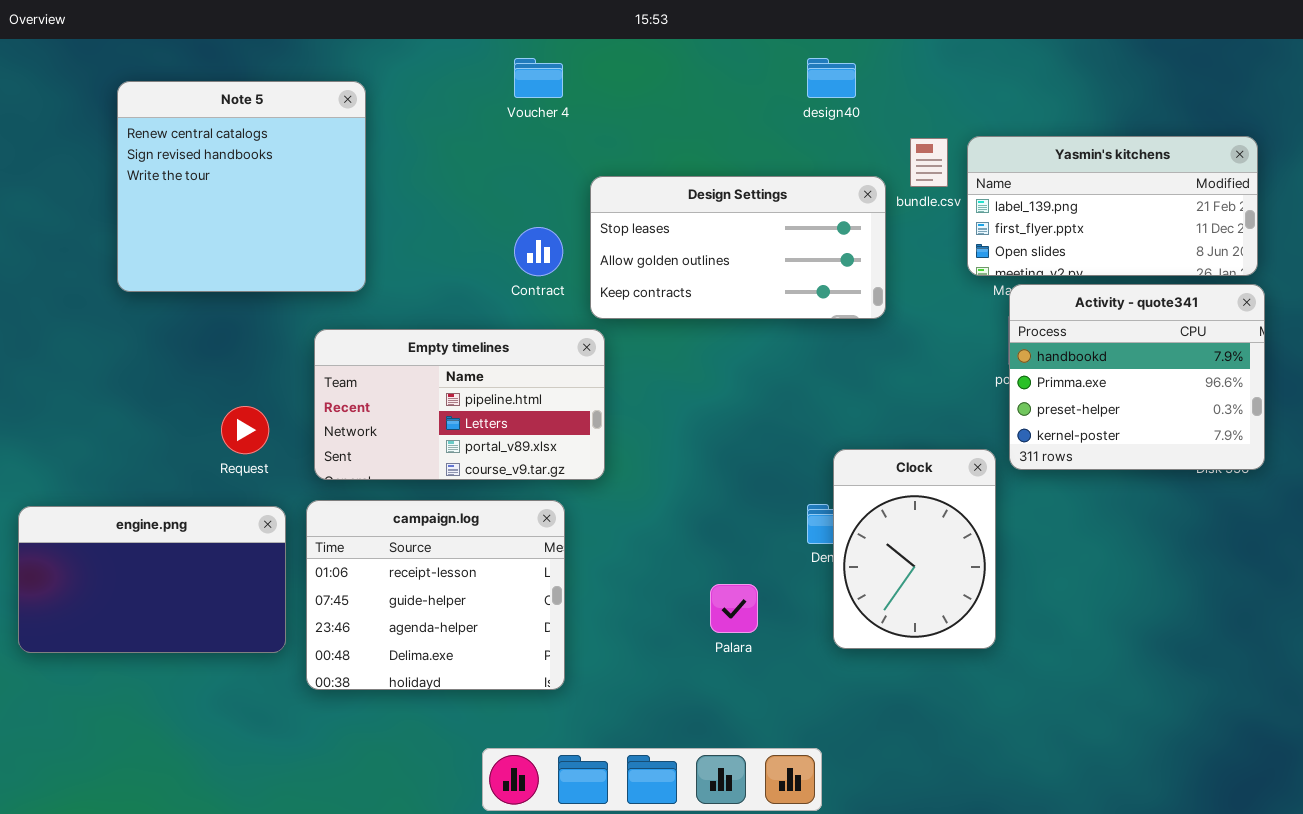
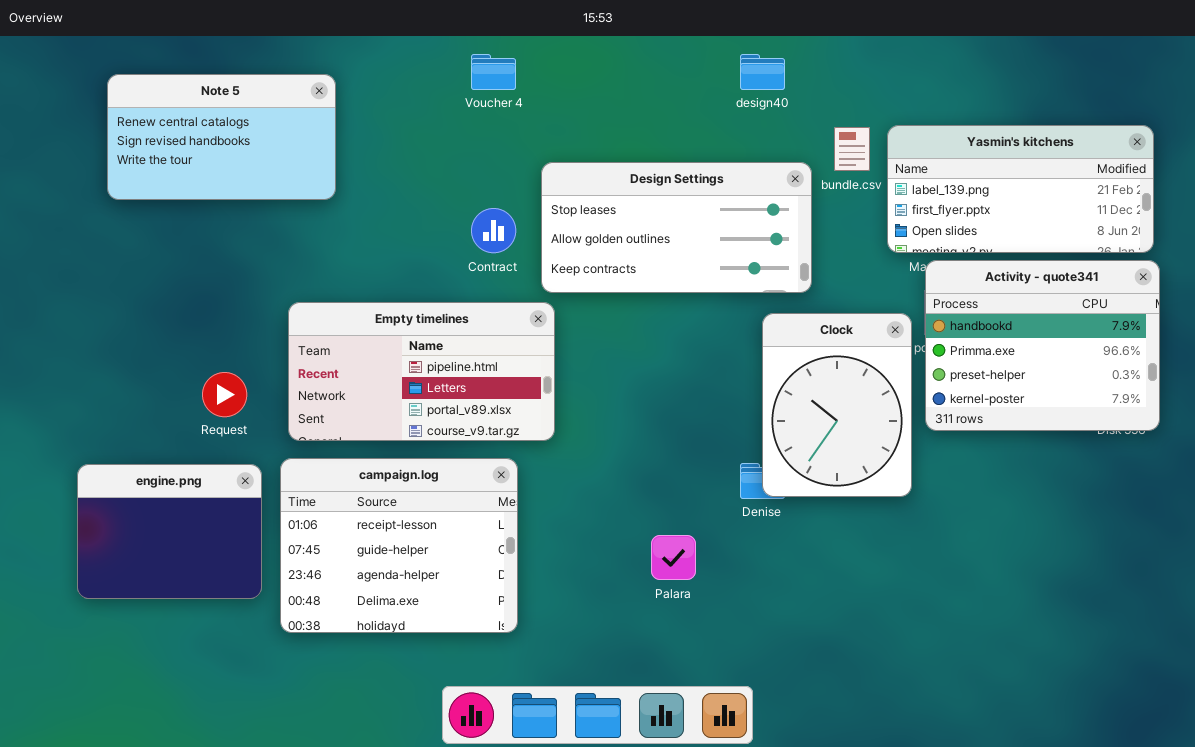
Note 5: [117,81,366,292] -> [107,74,336,200], resized
Clock: [833,449,996,649] -> [762,313,912,497], moved
engine.png: [18,506,286,653] -> [77,464,262,599], resized

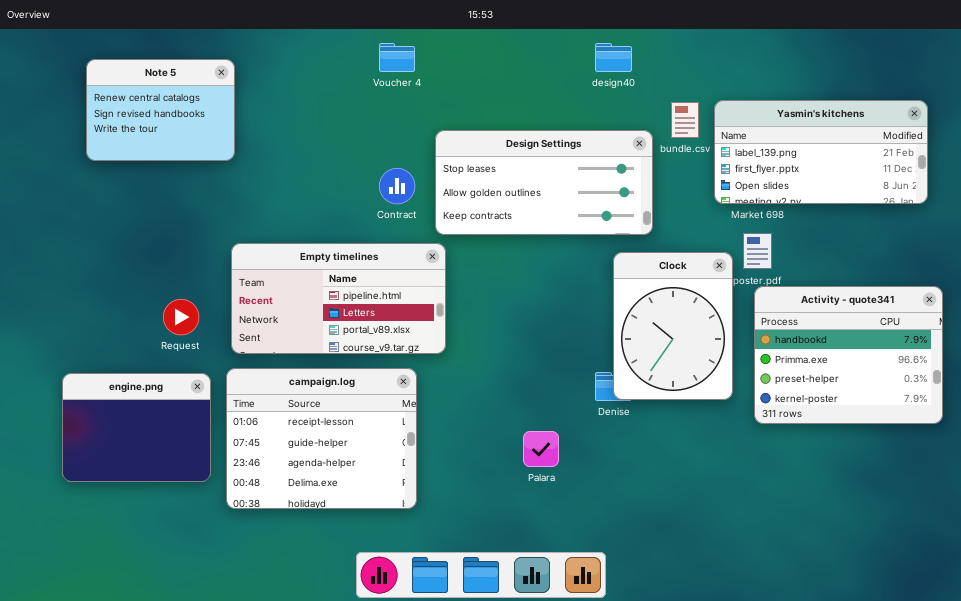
Note 5: [107,74,336,200] -> [86,59,235,161], resized
Activity - quote341: [925,260,1160,431] -> [754,286,943,424], moved

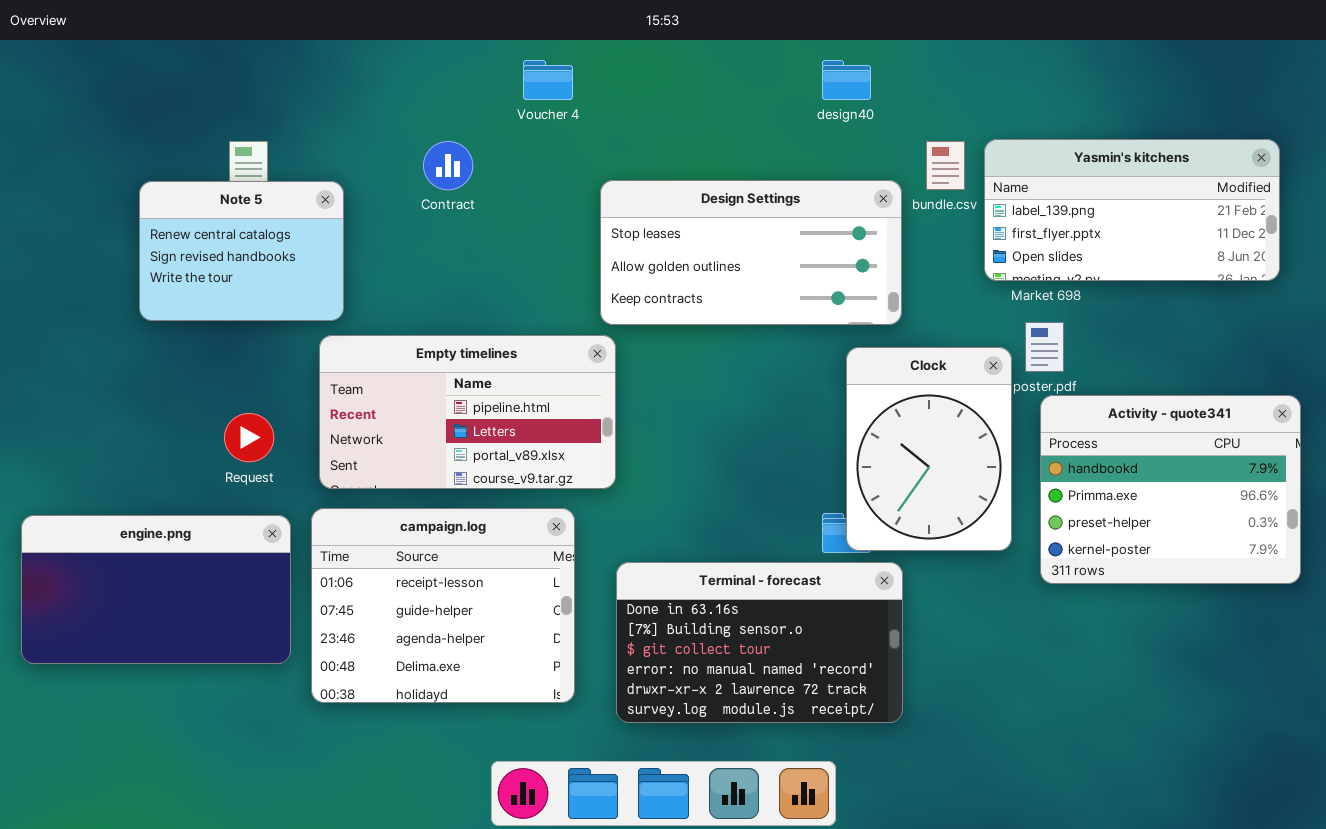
Note 5: [86,59,235,161] -> [139,181,344,321], moved
Contract: [379,168,415,204] -> [423,141,473,190], moved
engine.png: [62,373,211,482] -> [21,515,291,664], resized
Terminal - forecast: none -> [616,562,903,723], opened

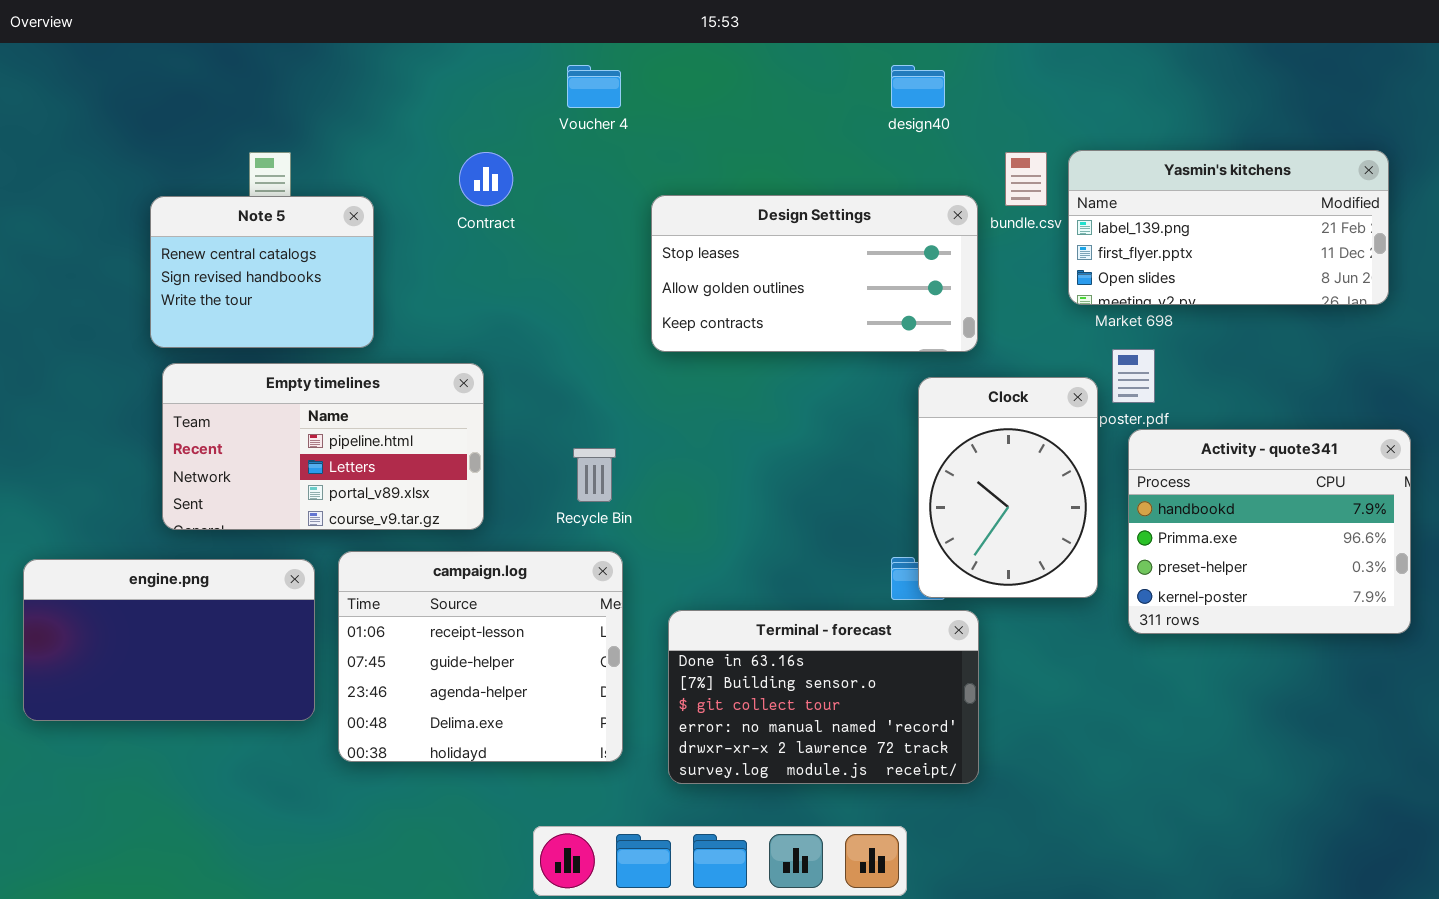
Empty timelines: [319,335,616,489] -> [162,363,484,530], moved

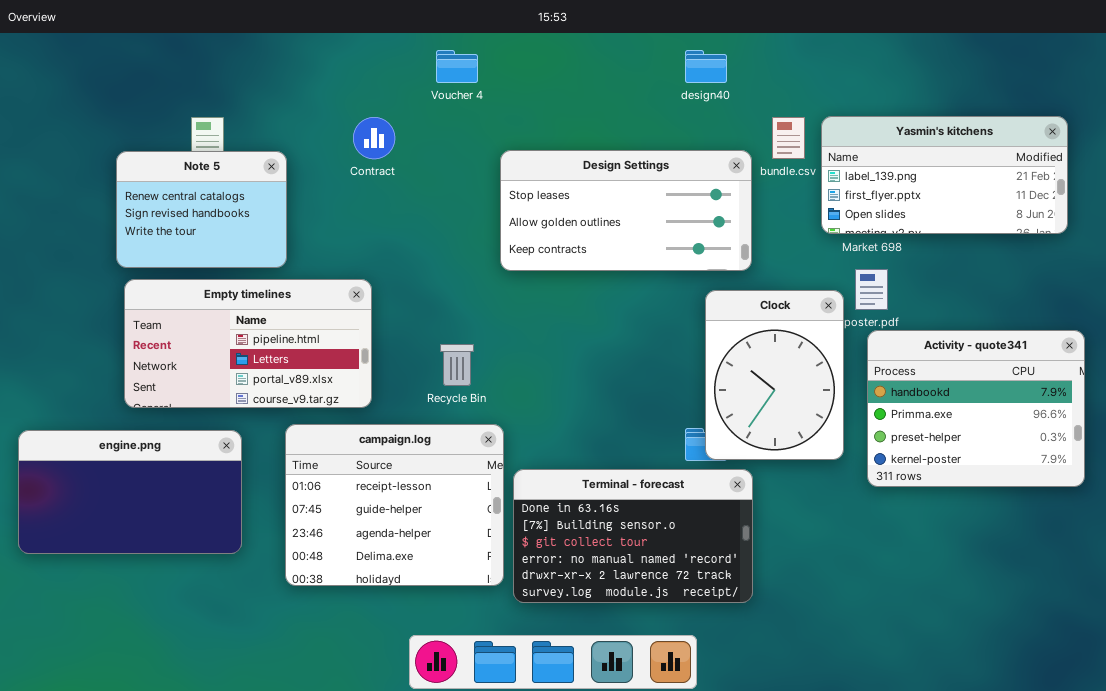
campaign.log: [338,551,623,762] -> [285,424,504,586], moved

